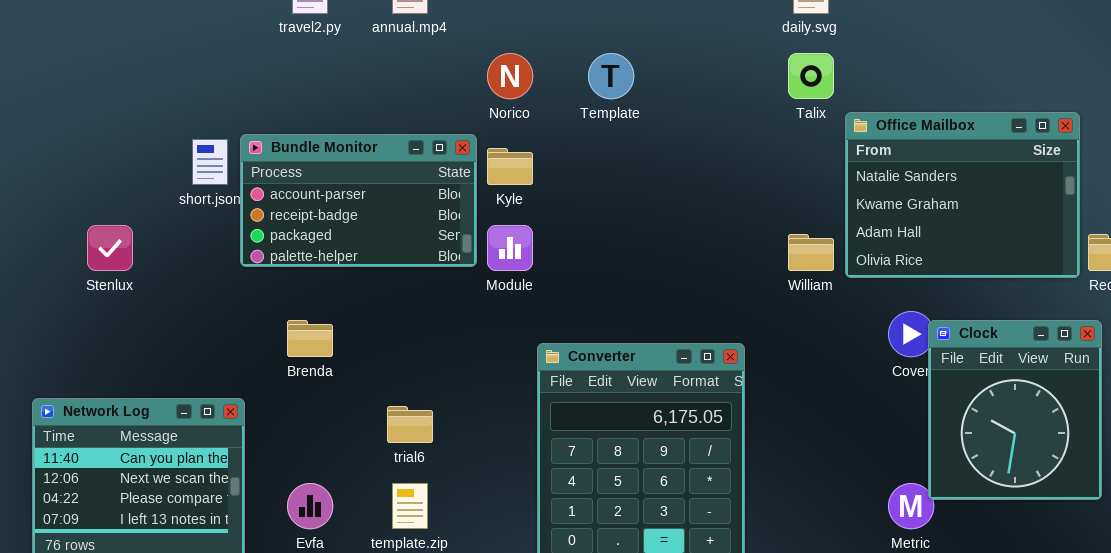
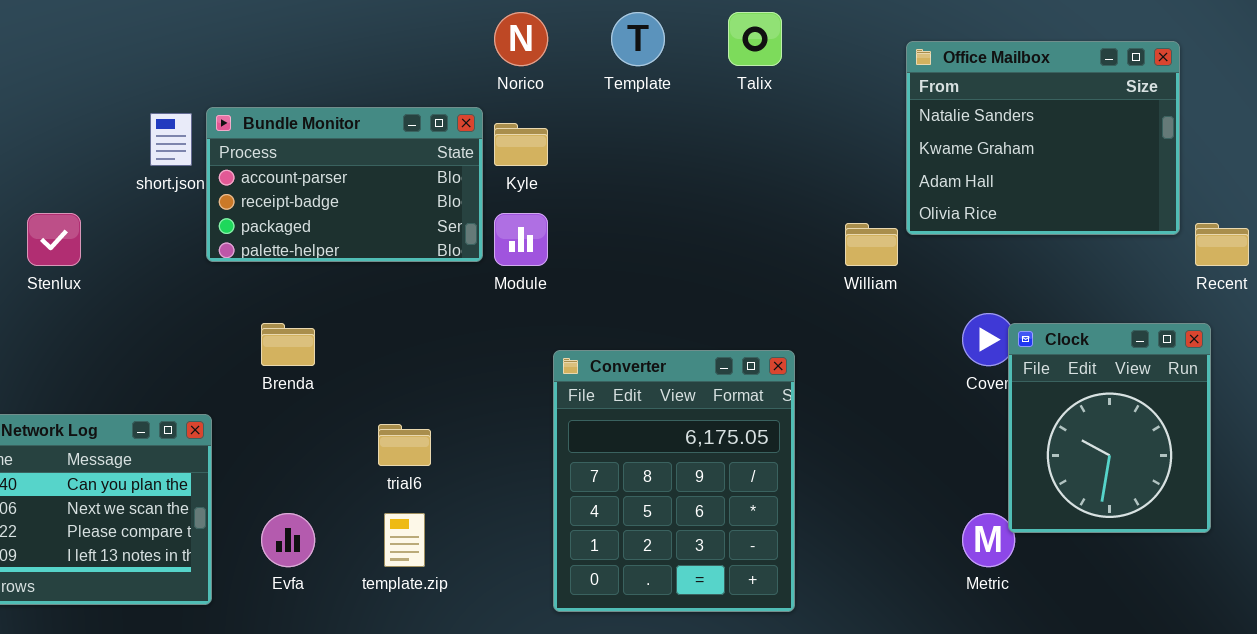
Talix: [788,53,834,99] -> [728,12,782,66], moved
Office Mailbox: [845,112,1080,278] -> [906,41,1180,235], moved

